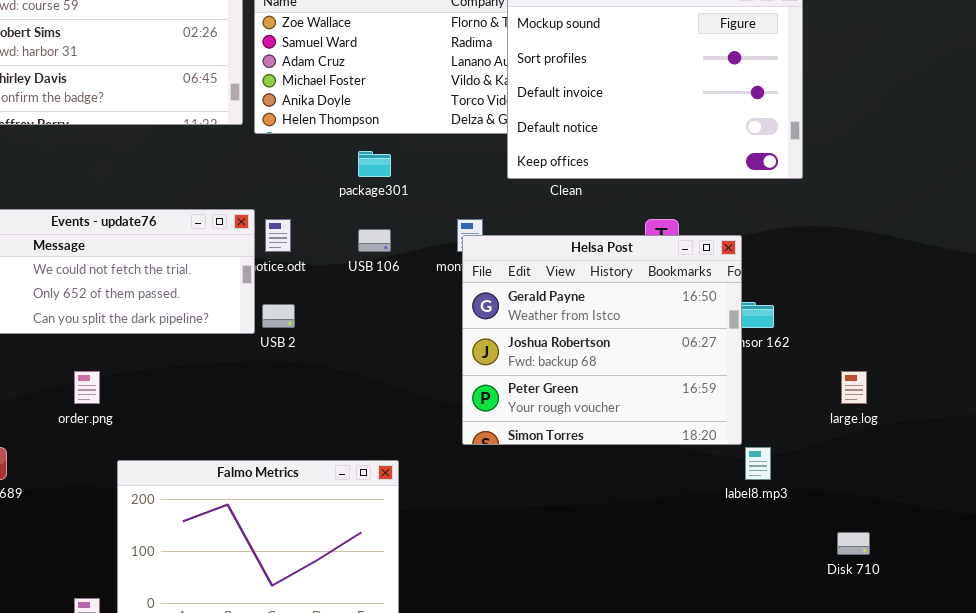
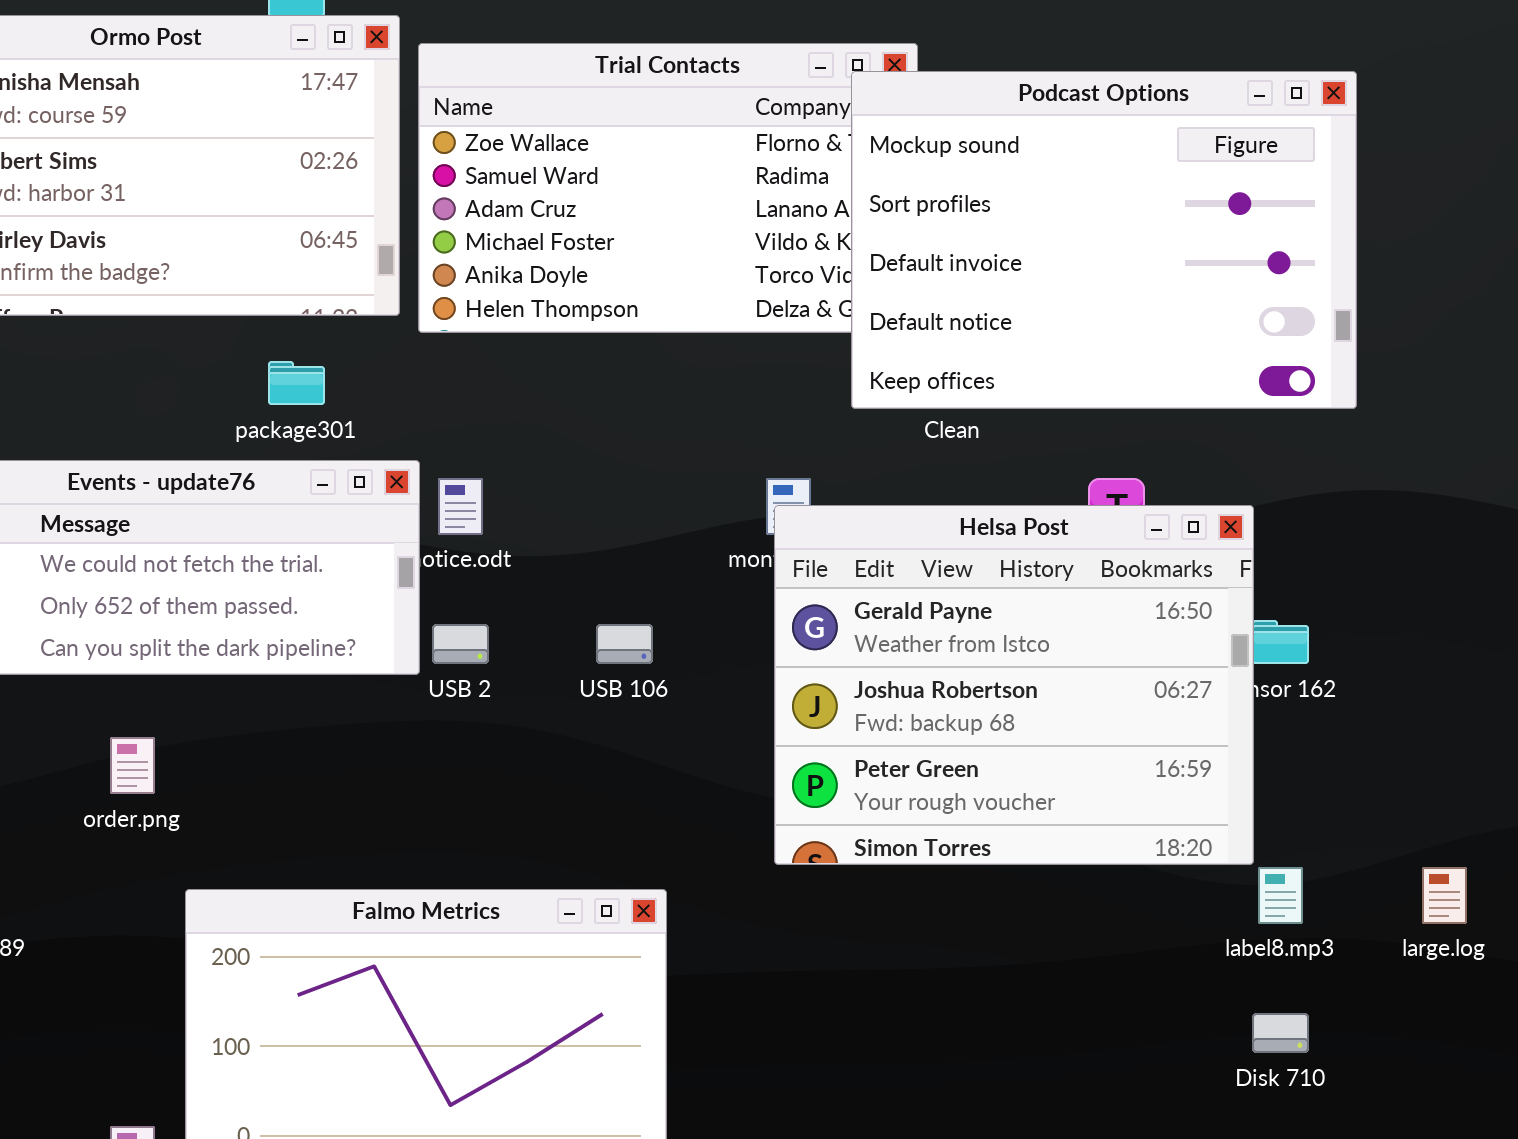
package301: [358,151,391,177] -> [268,361,325,405], moved
USB 106: [358,229,391,252] -> [596,624,653,664], moved
large.log: [841,371,867,404] -> [1422,867,1467,924], moved
Disk 710: [837,532,870,555] -> [1252,1013,1309,1053], moved

